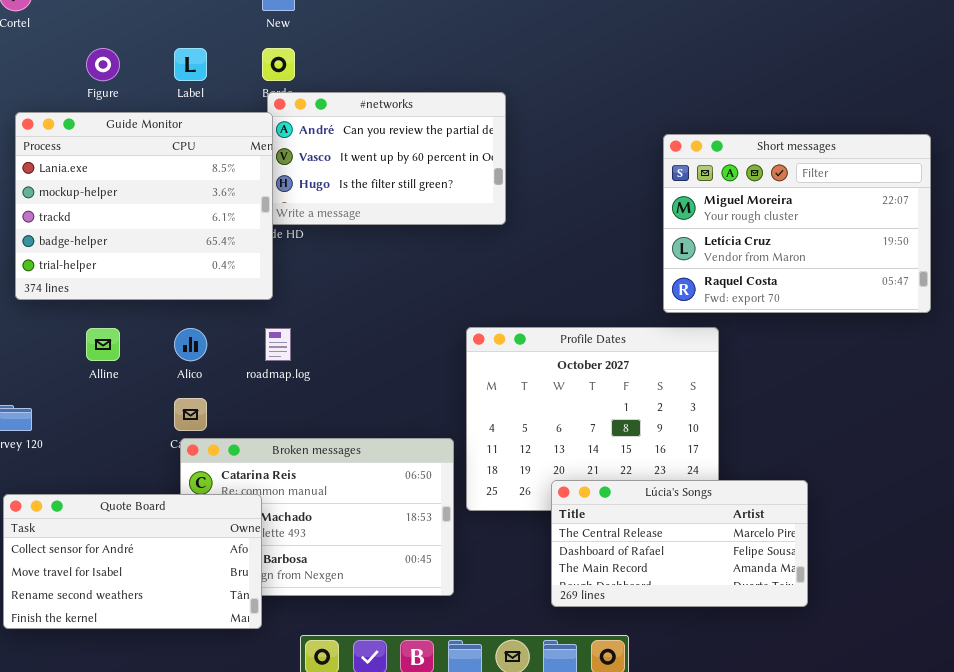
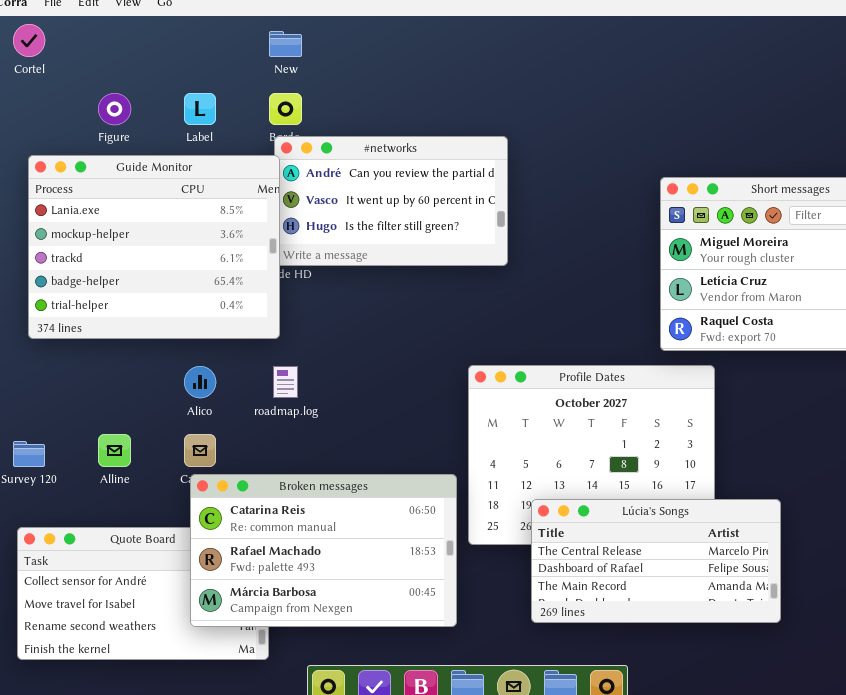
Alline: [86,328,120,361] -> [98,434,131,467], moved
Broken messages: [180,438,454,596] -> [190,474,457,627], raised
Lúcia's Songs: [551,480,808,607] -> [531,499,781,623], moved

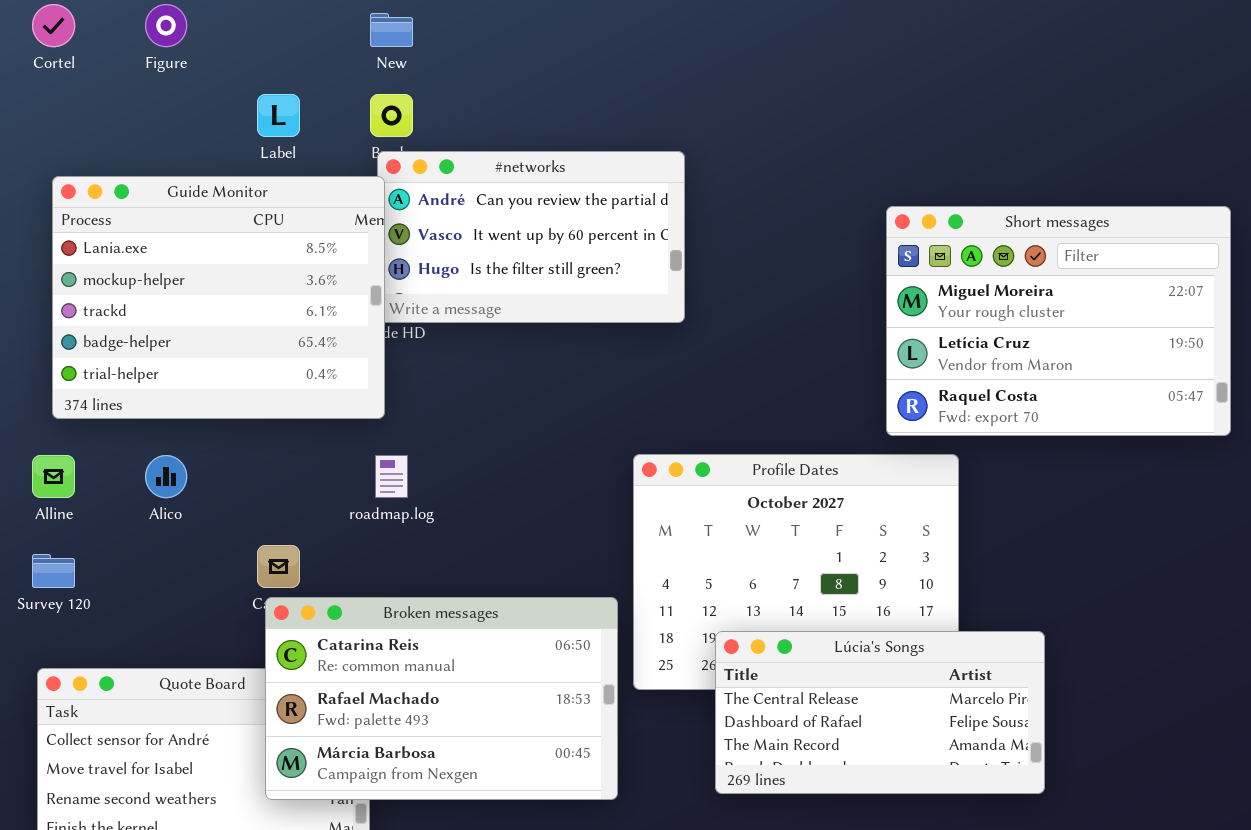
Figure: [98,93,131,125] -> [145,4,187,47], moved
Alico: [184,366,216,398] -> [145,455,187,498], moved
Alline: [98,434,131,467] -> [32,455,75,498], moved

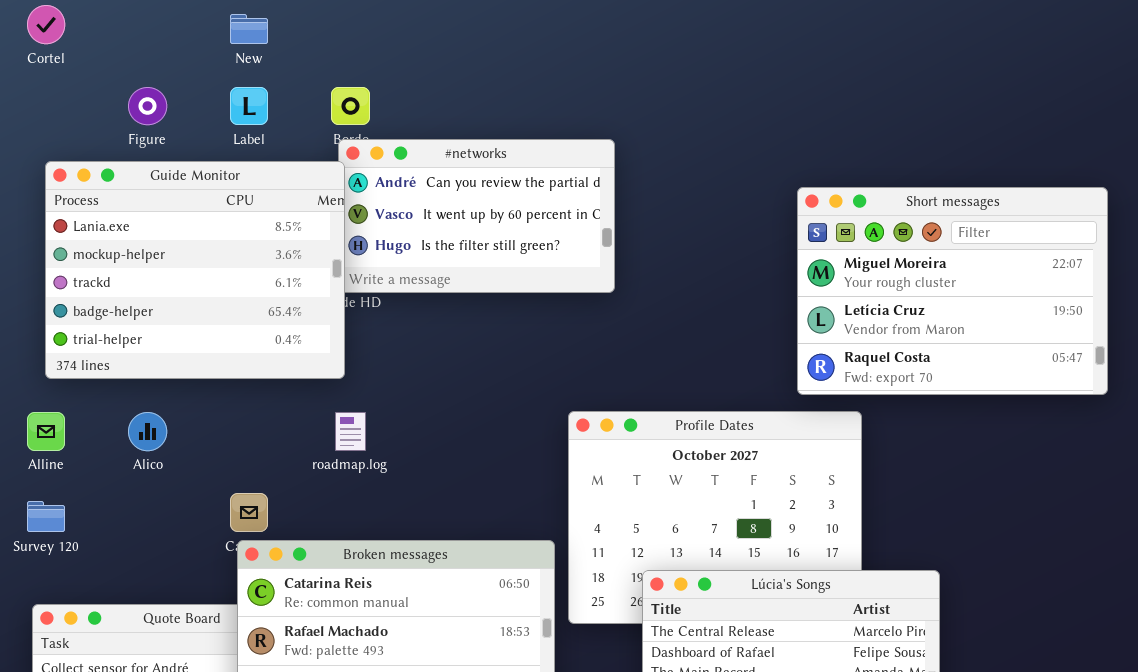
Figure: [145,4,187,47] -> [128,87,167,125], moved
New: [370,13,413,47] -> [230,14,268,44], moved

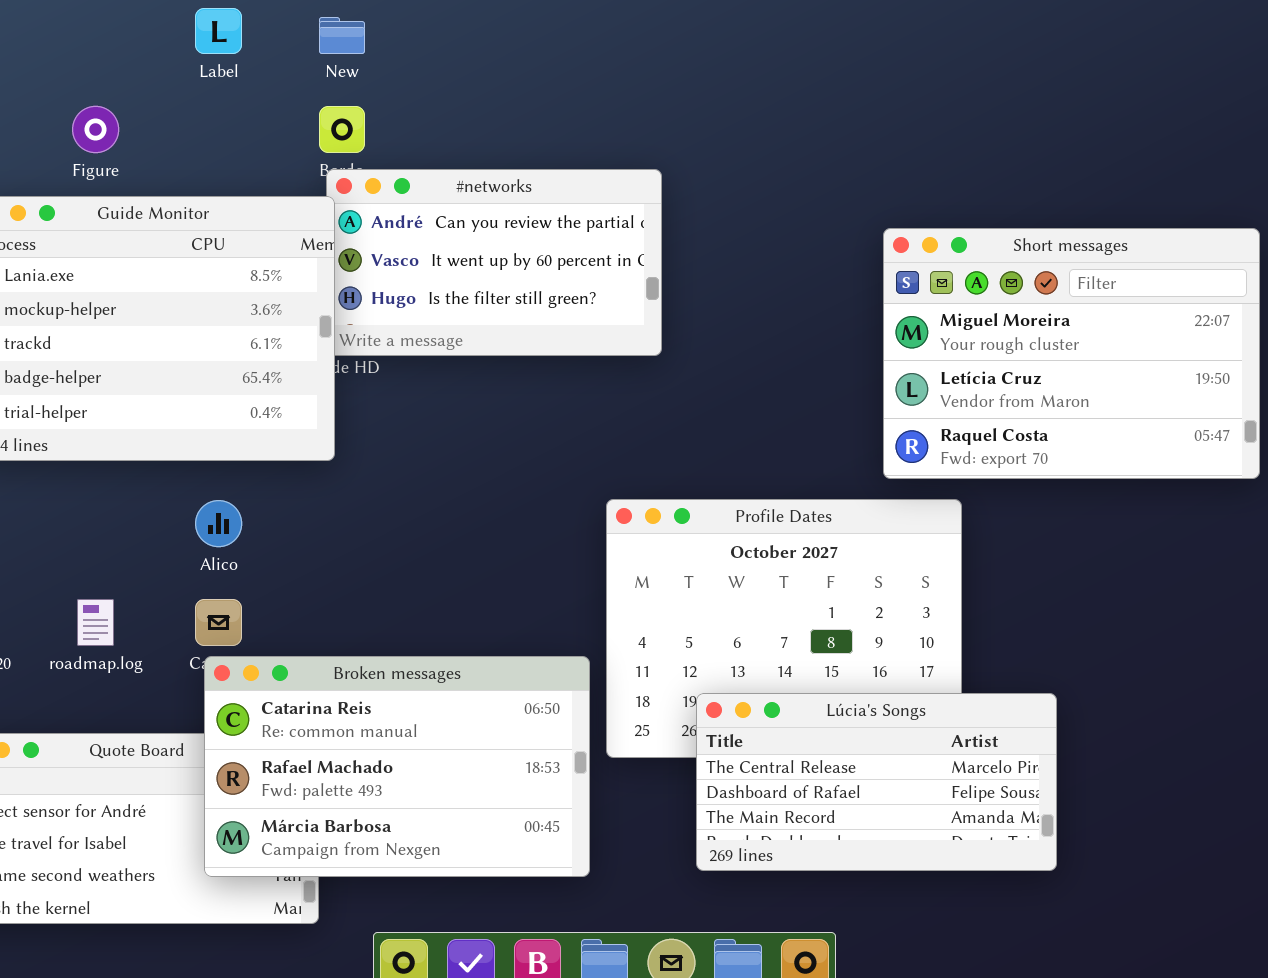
New: [230,14,268,44] -> [319,17,365,54], moved
Label: [230,87,268,125] -> [195,8,242,54], moved
Alico: [128,412,167,451] -> [195,500,242,547], moved
roadmap.log: [335,412,366,451] -> [77,599,114,646], moved

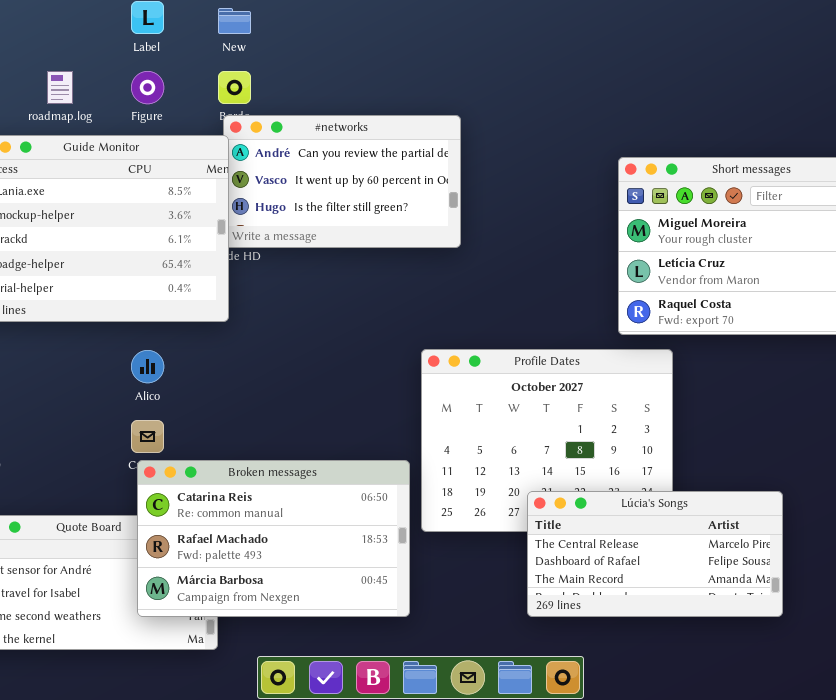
Figure: [72,106,119,153] -> [131,71,164,104], moved
roadmap.log: [77,599,114,646] -> [47,71,73,104], moved
Lúcia's Songs: [696,693,1057,871] -> [527,491,783,617], moved

